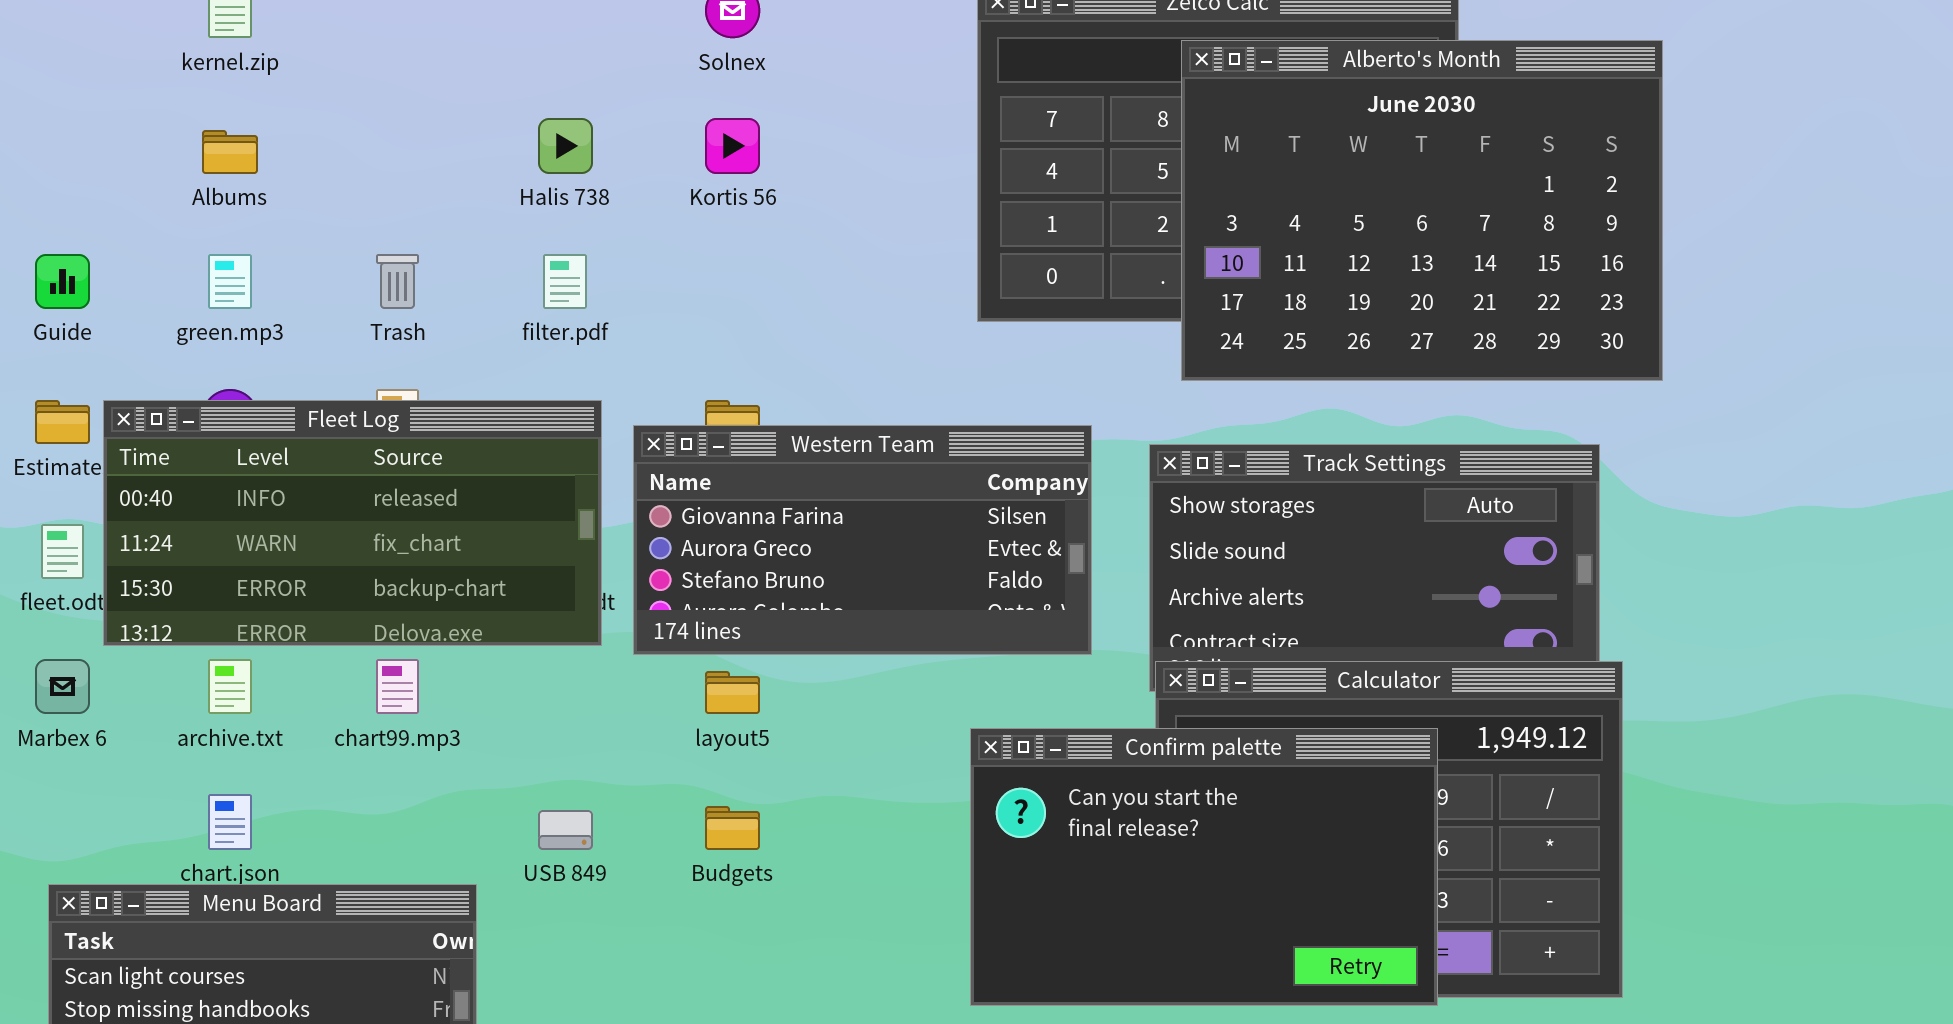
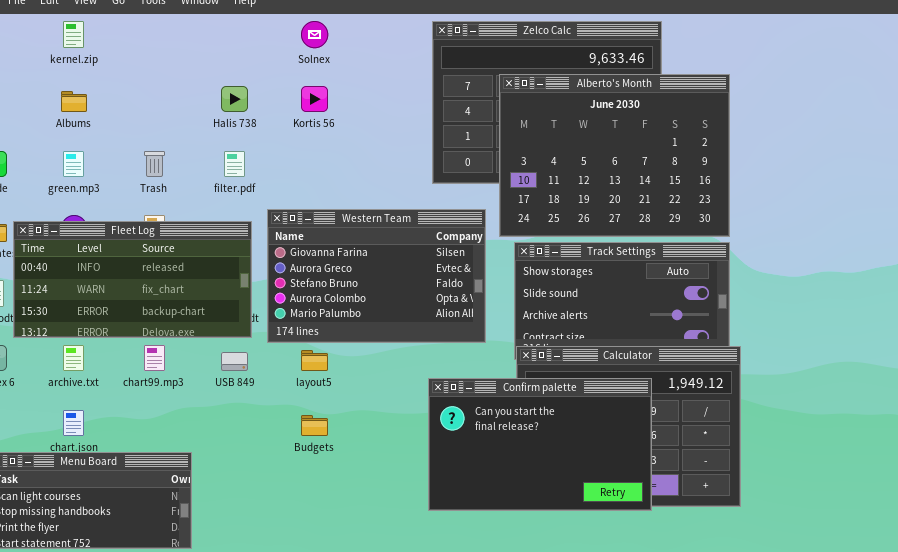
Alberto's Month: [1181,40,1663,381] -> [499,74,730,237], moved
Western Team: [633,425,1092,655] -> [267,209,486,343], resized
USB 849: [538,810,593,850] -> [221,352,248,371], moved

